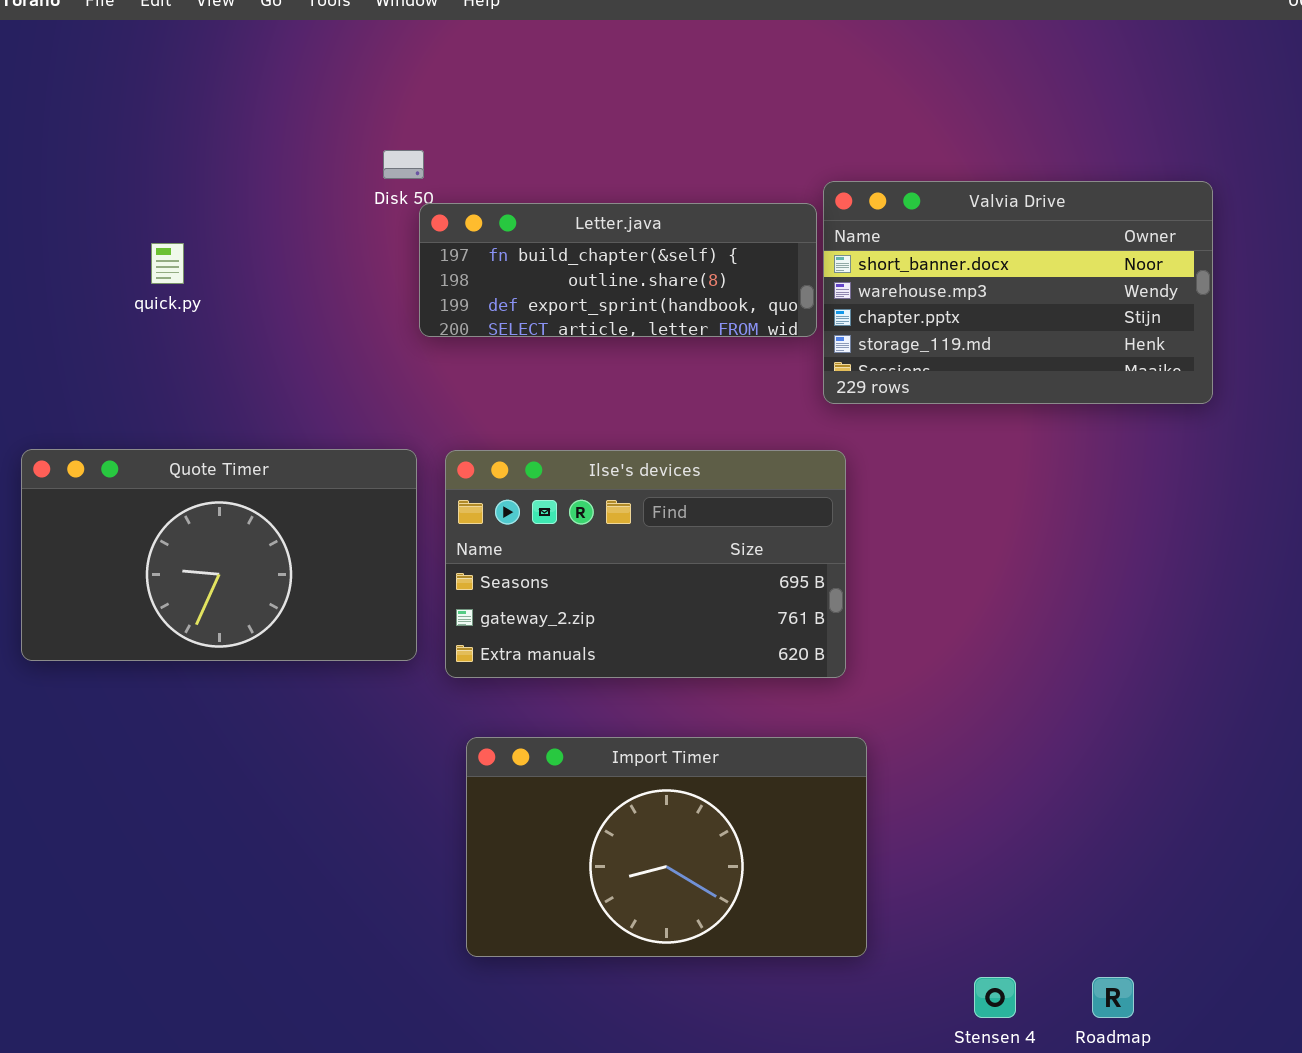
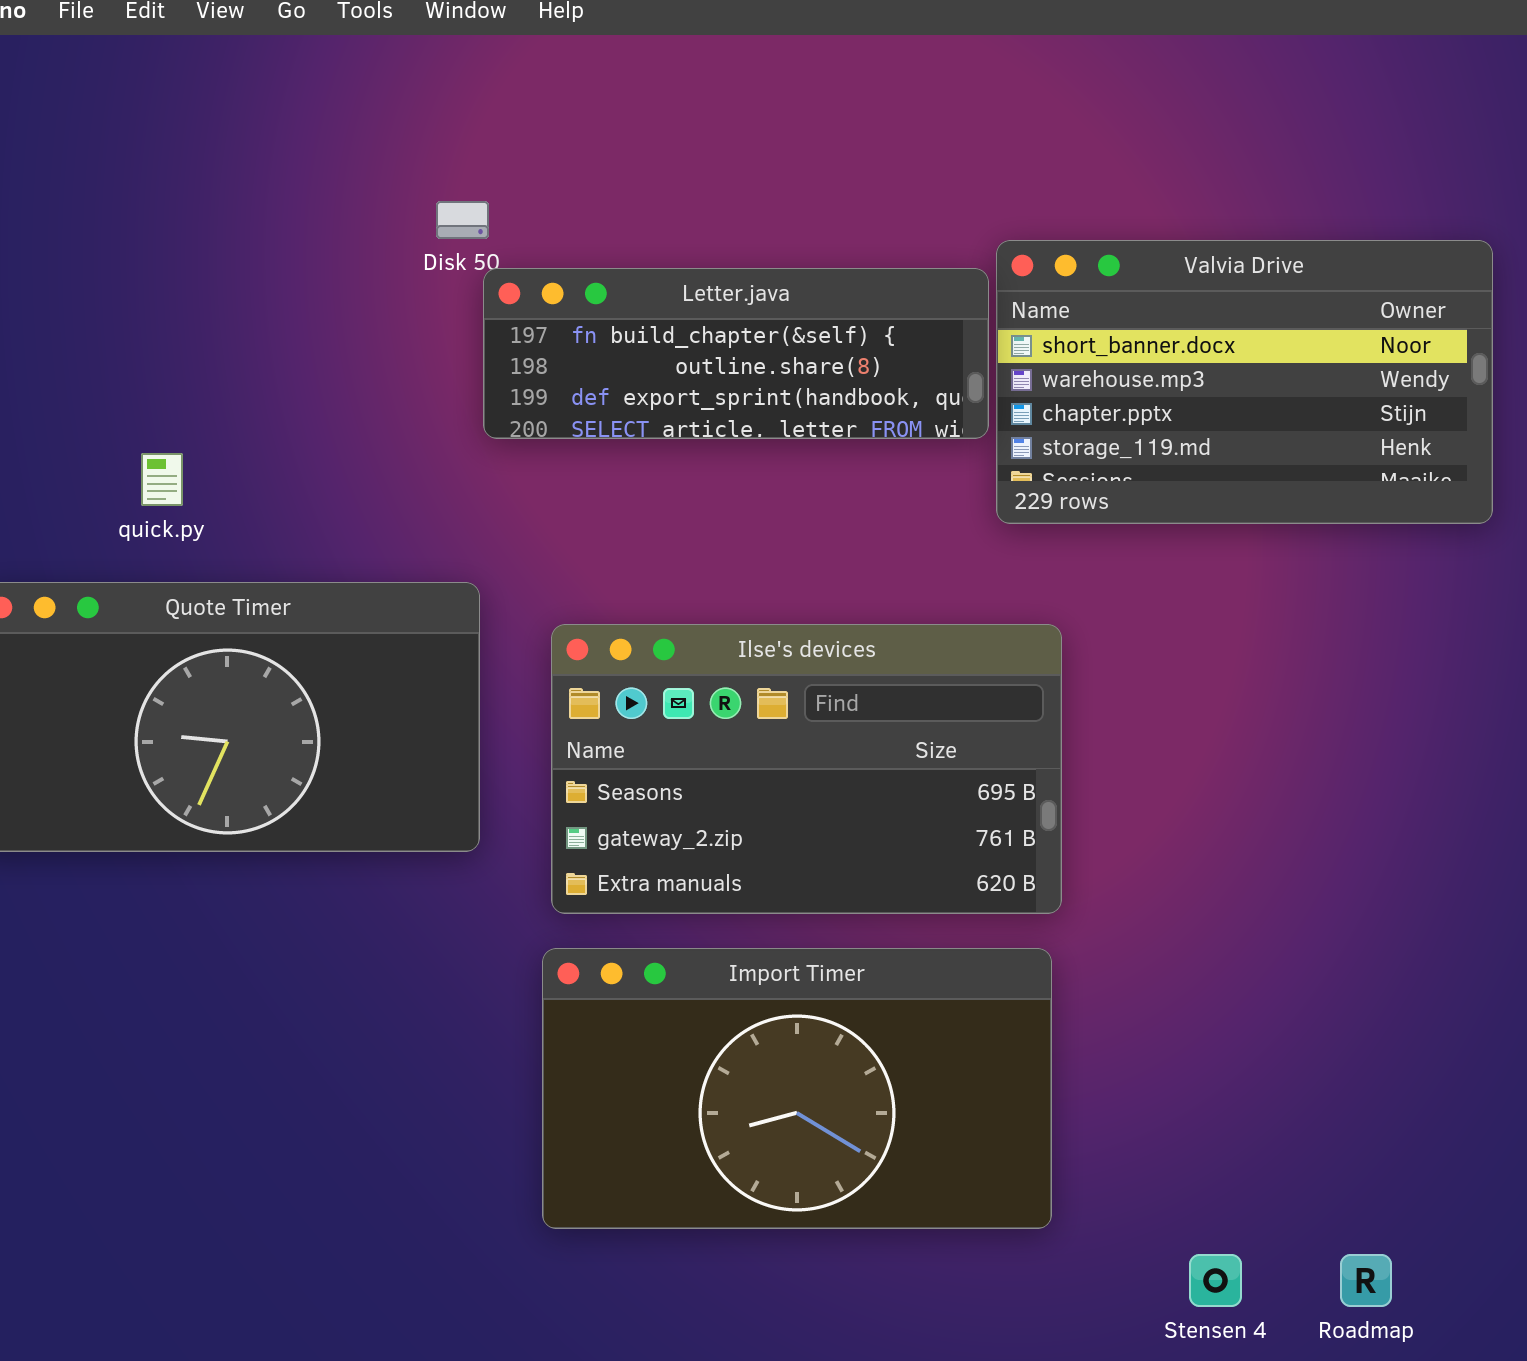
quick.py: [151,243,184,284] -> [141,453,183,506], moved
Ilse's devices: [445,450,846,678] -> [551,624,1062,914], moved

